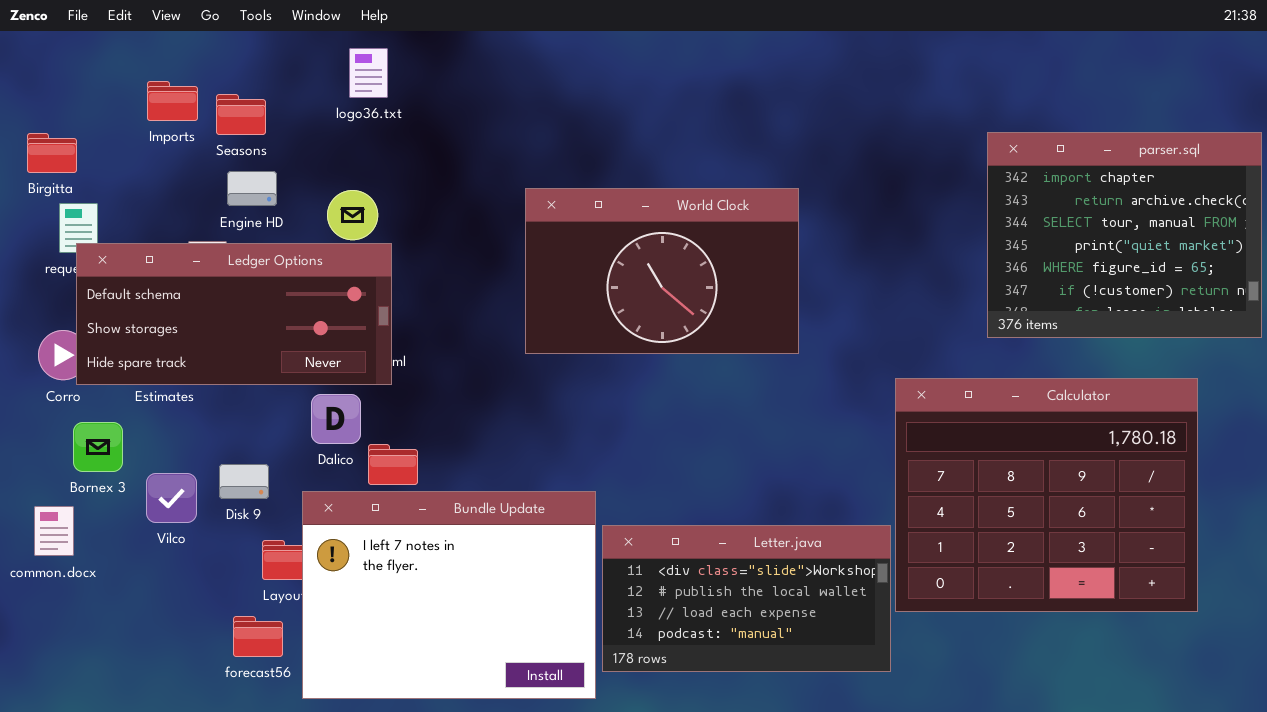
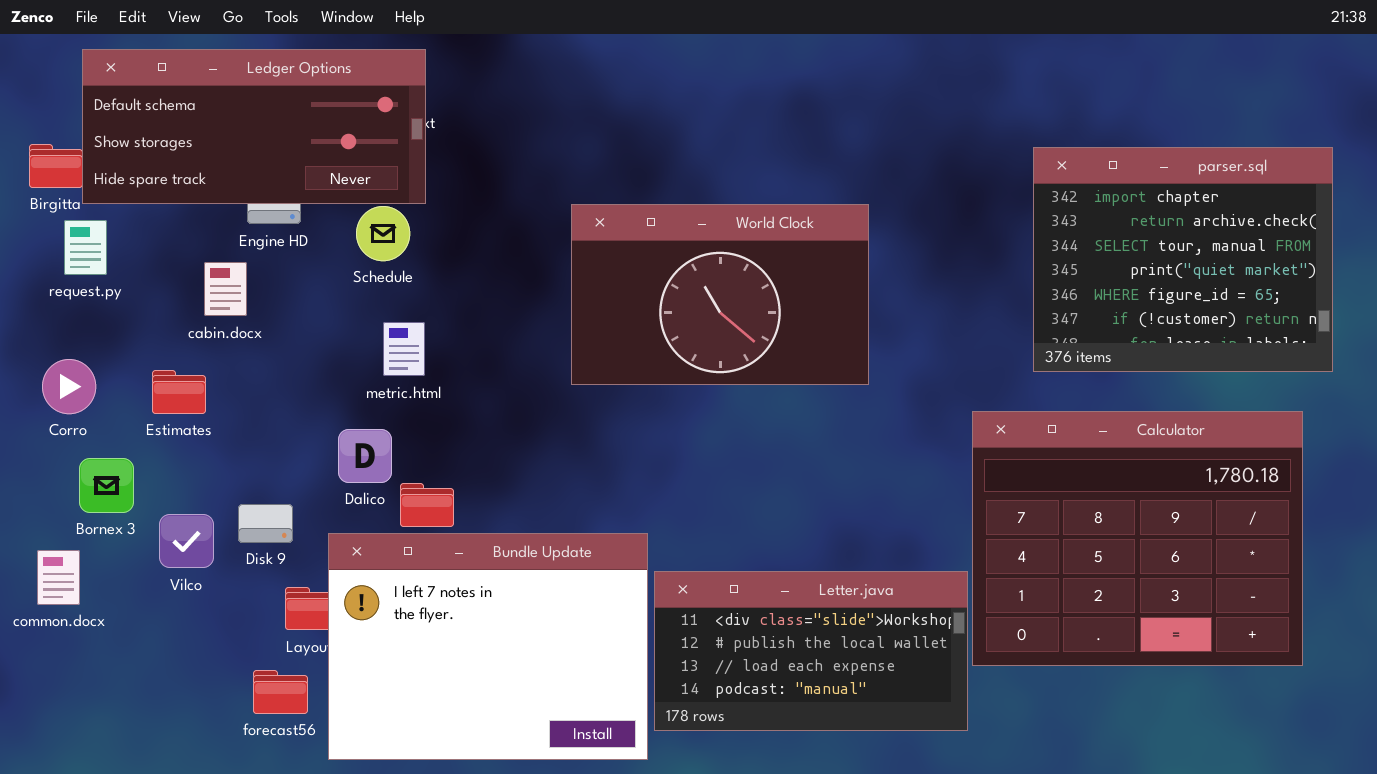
parser.sql: [987,132,1262,338] -> [1033,147,1333,372], moved
Ledger Options: [76,243,392,385] -> [82,49,426,204], moved

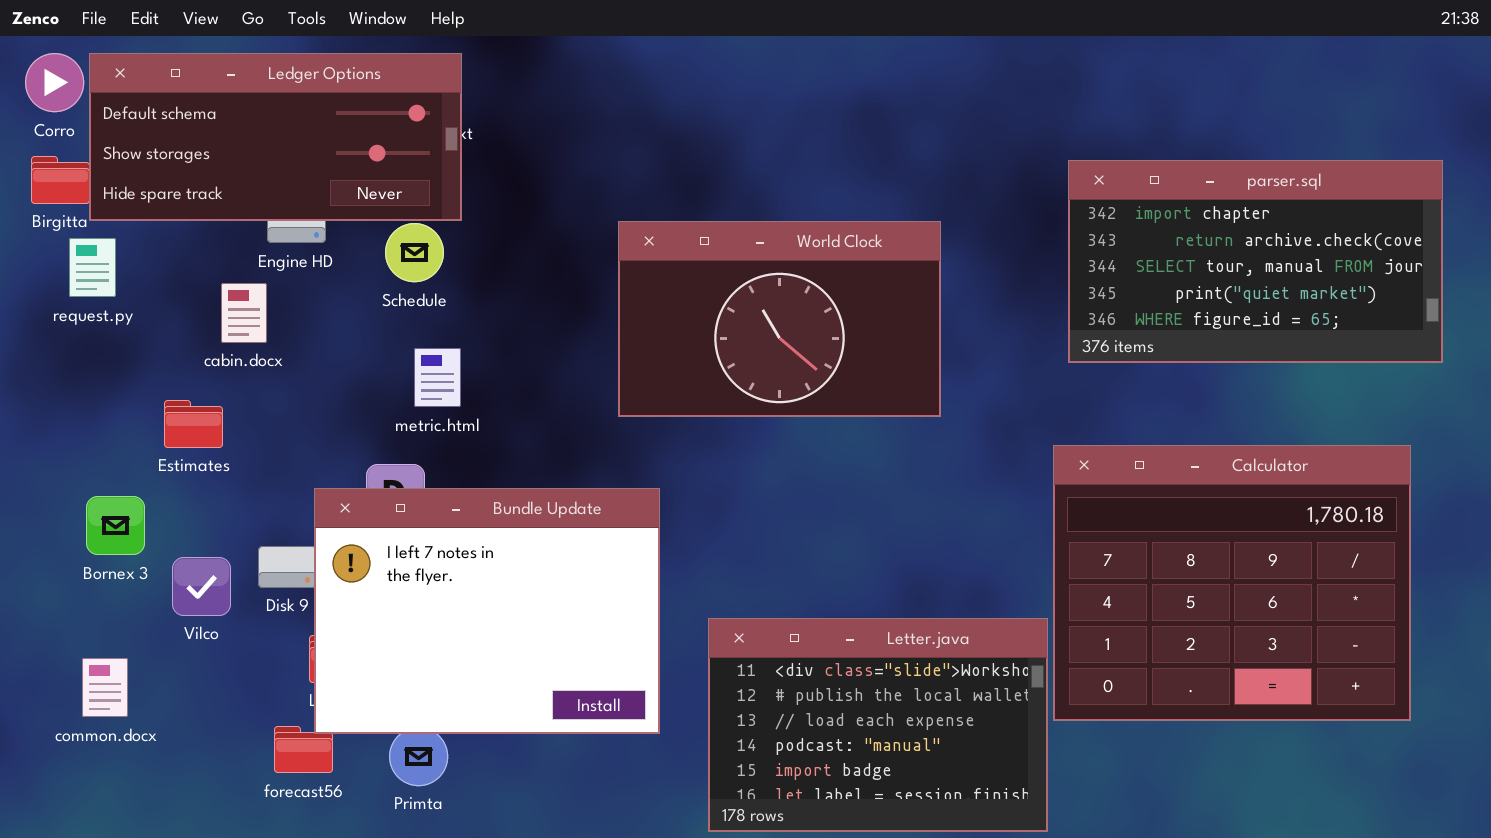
parser.sql: [1033,147,1333,372] -> [1068,160,1443,363], resized
Corro: [42,359,96,414] -> [25,53,84,112], moved
Bundle Update: [328,533,648,760] -> [314,488,660,734], moved
common.docx: [37,550,80,605] -> [82,658,128,717], moved
Letter.java: [654,571,968,731] -> [708,618,1048,832], resized

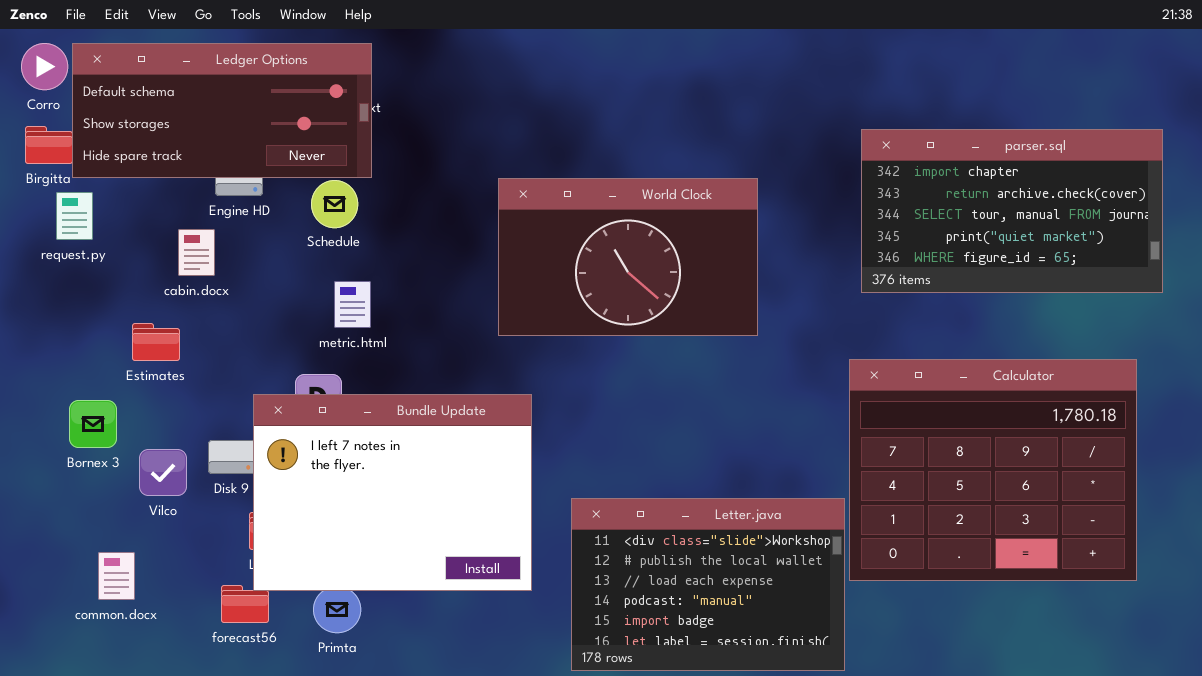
common.docx: [82,658,128,717] -> [98,552,135,600], moved

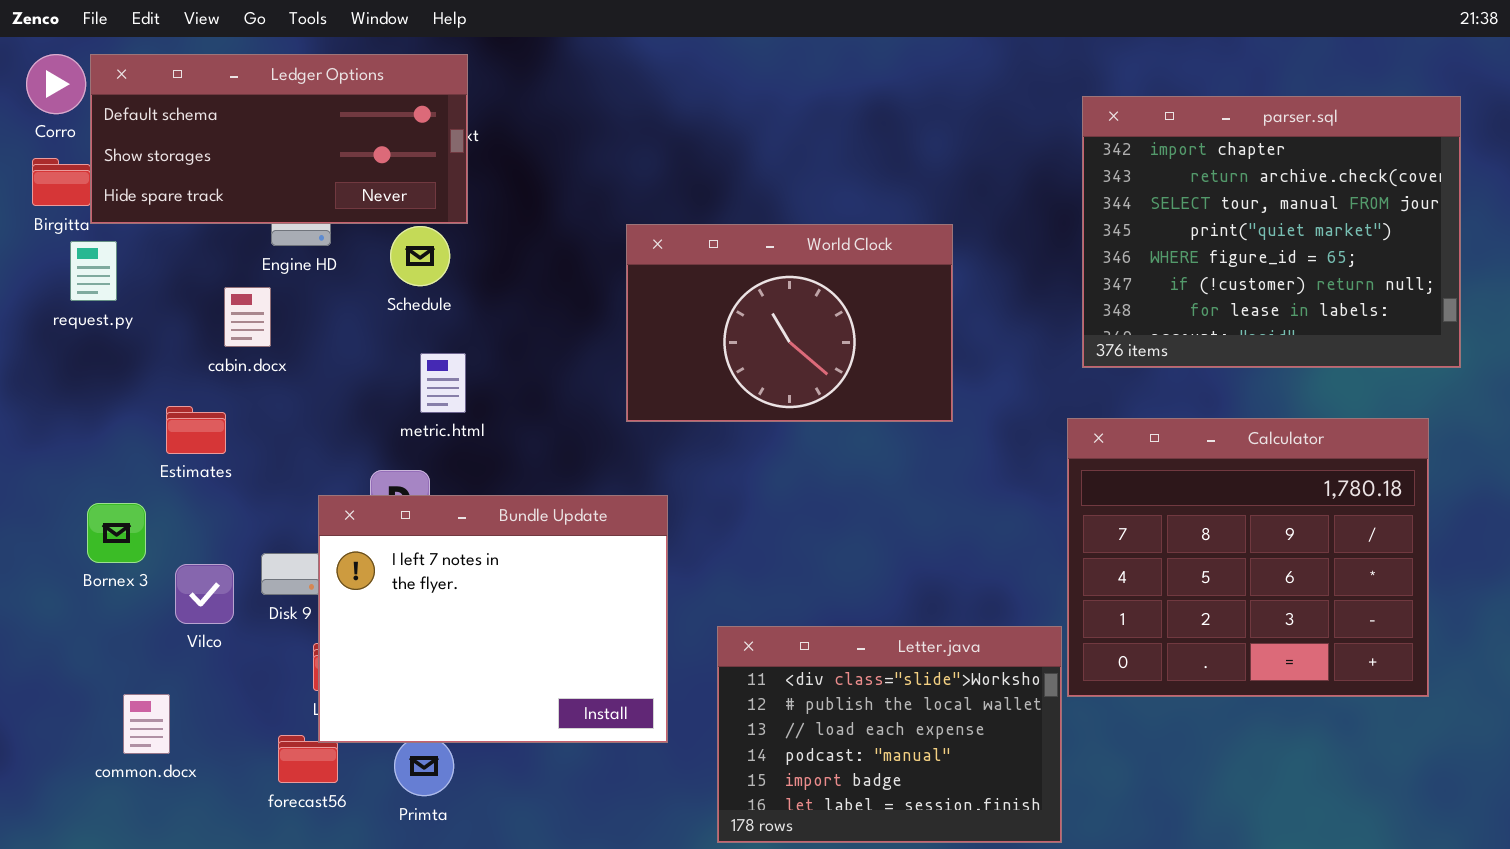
parser.sql: [861,129,1163,293] -> [1082,96,1461,368], resized
Calculator: [849,359,1137,581] -> [1067,418,1429,697], moved

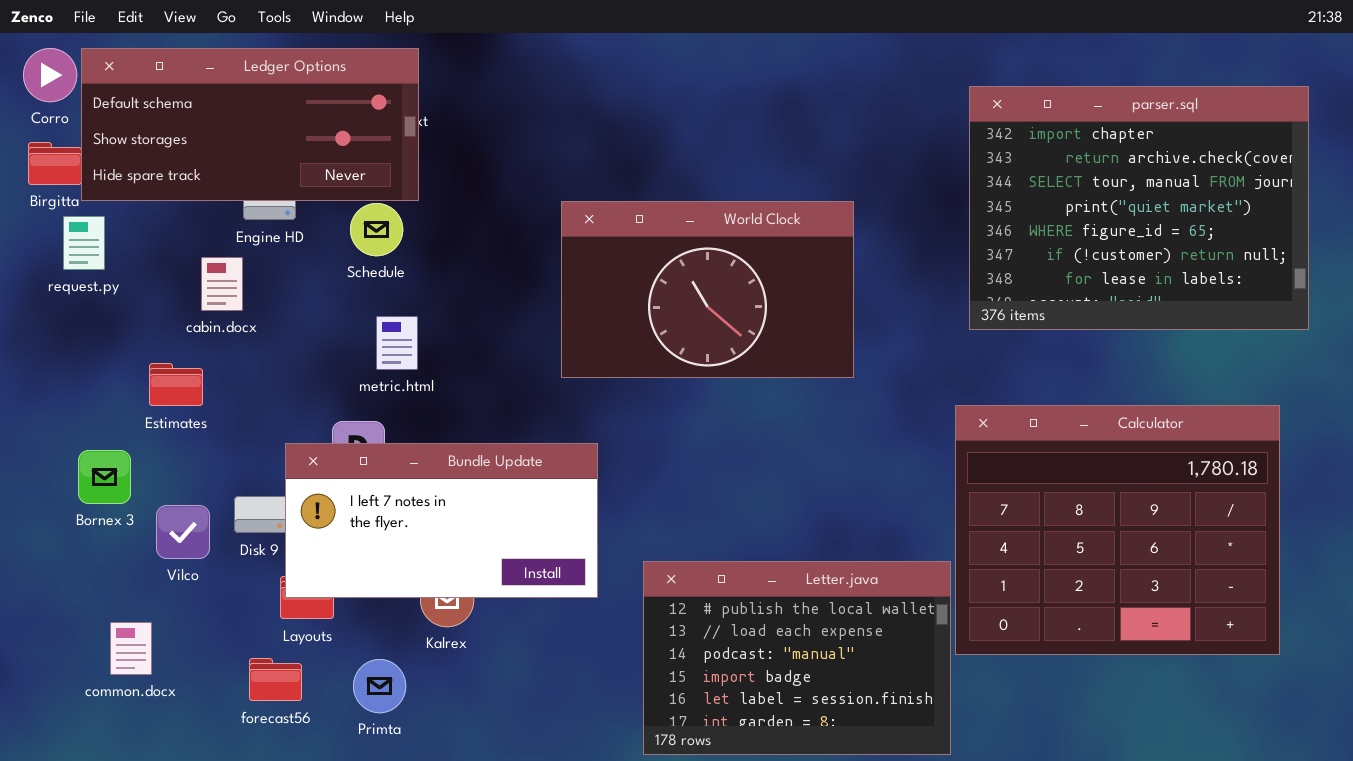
Calculator: [1067,418,1429,697] -> [955,405,1280,655], moved
Bundle Update: [318,495,668,743] -> [285,443,598,598], resized
Letter.java: [717,626,1062,843] -> [643,561,951,755], scrolled down 1 row

